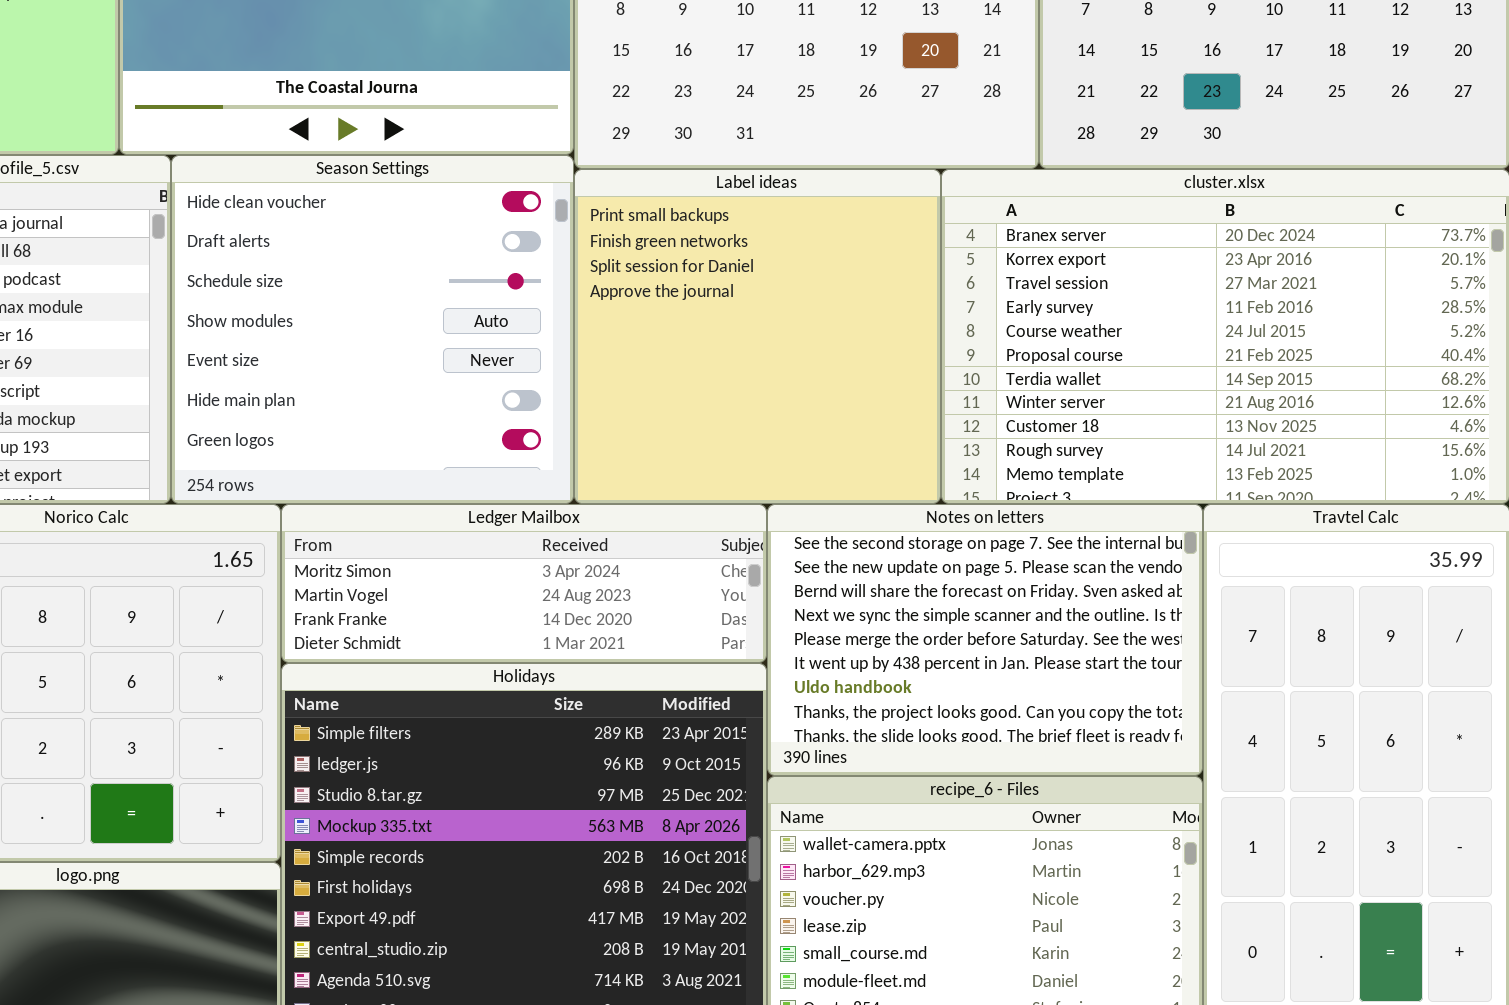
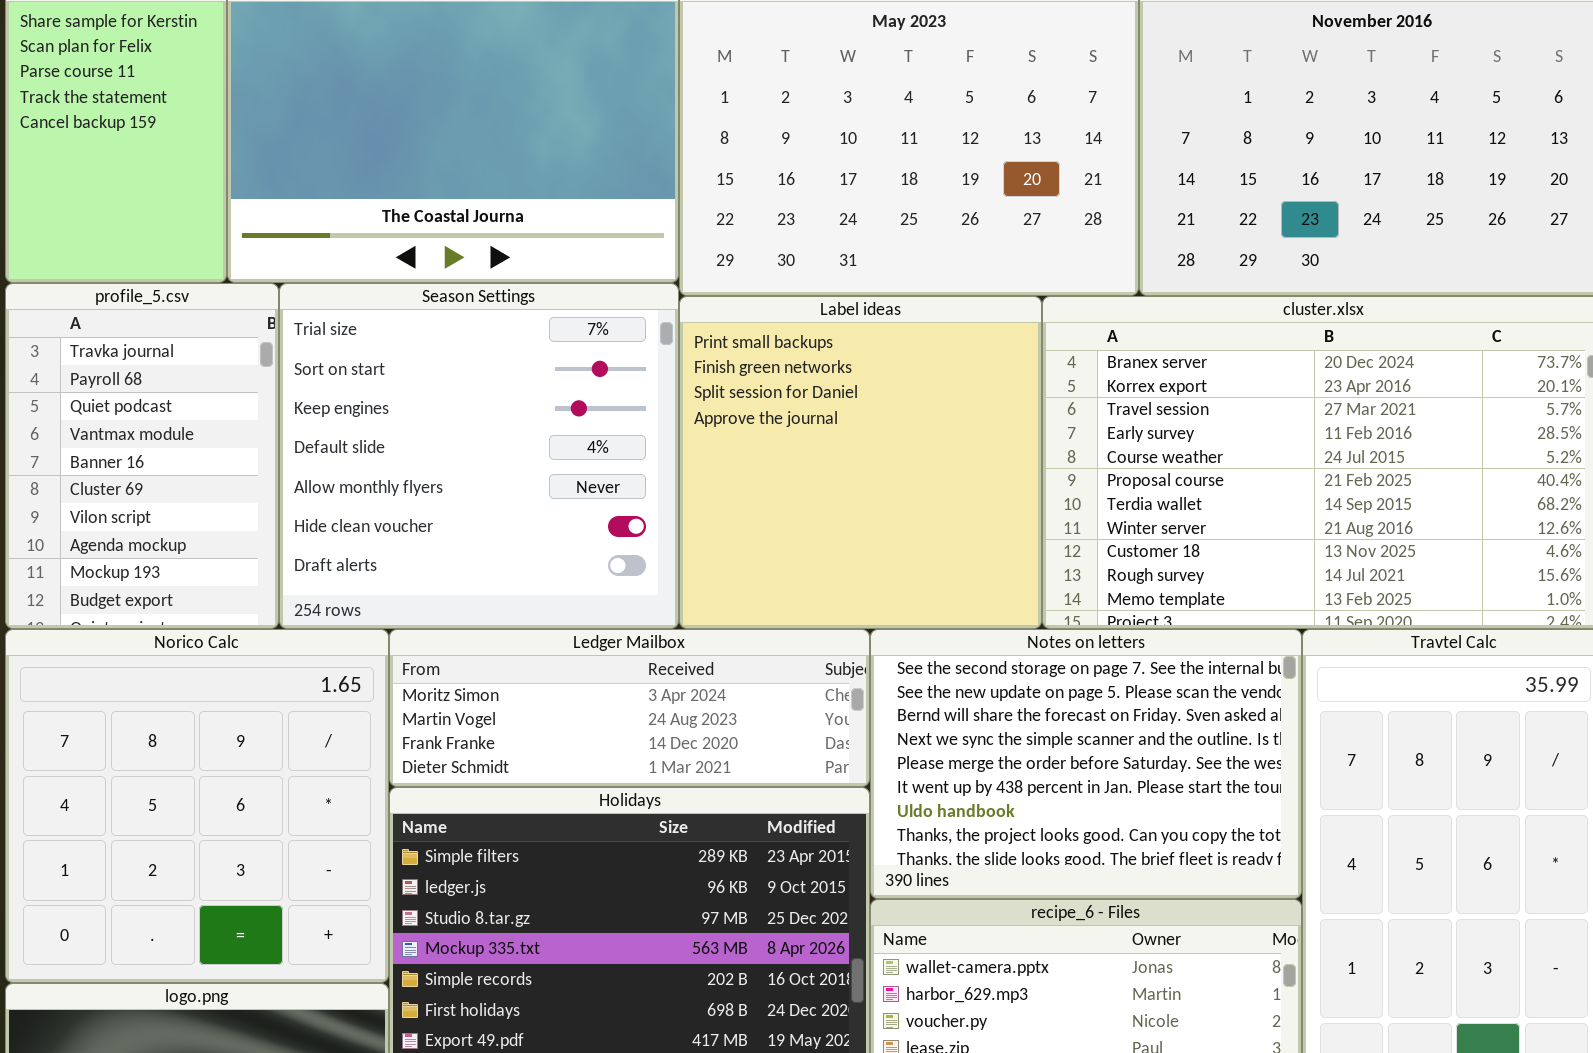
Season Settings: [171,155,574,504] -> [279,283,679,629], scrolled up 5 rows

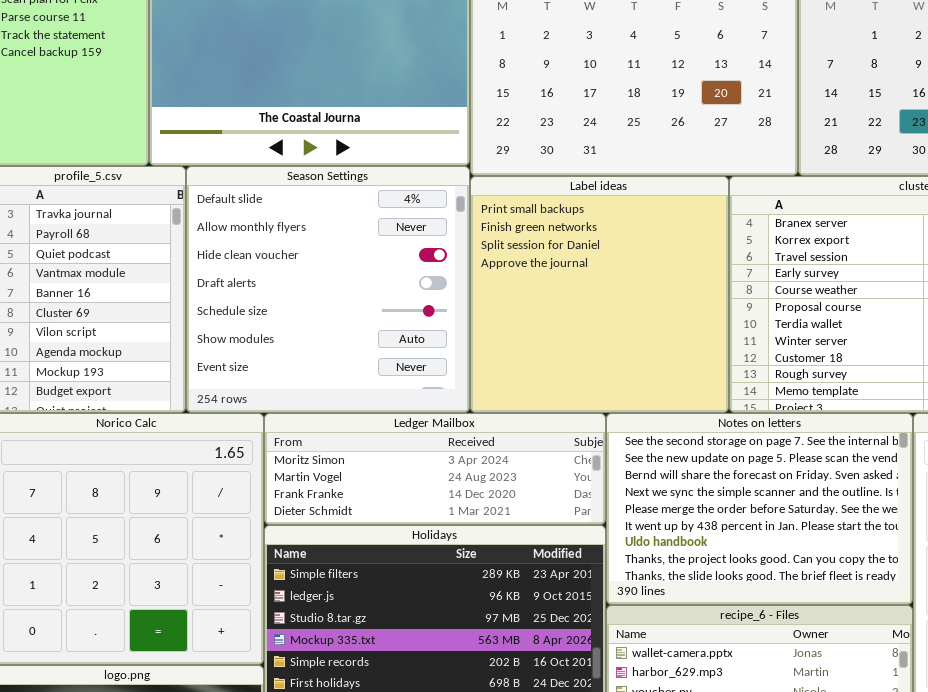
Season Settings: [279,283,679,629] -> [186,166,470,413], scrolled down 3 rows

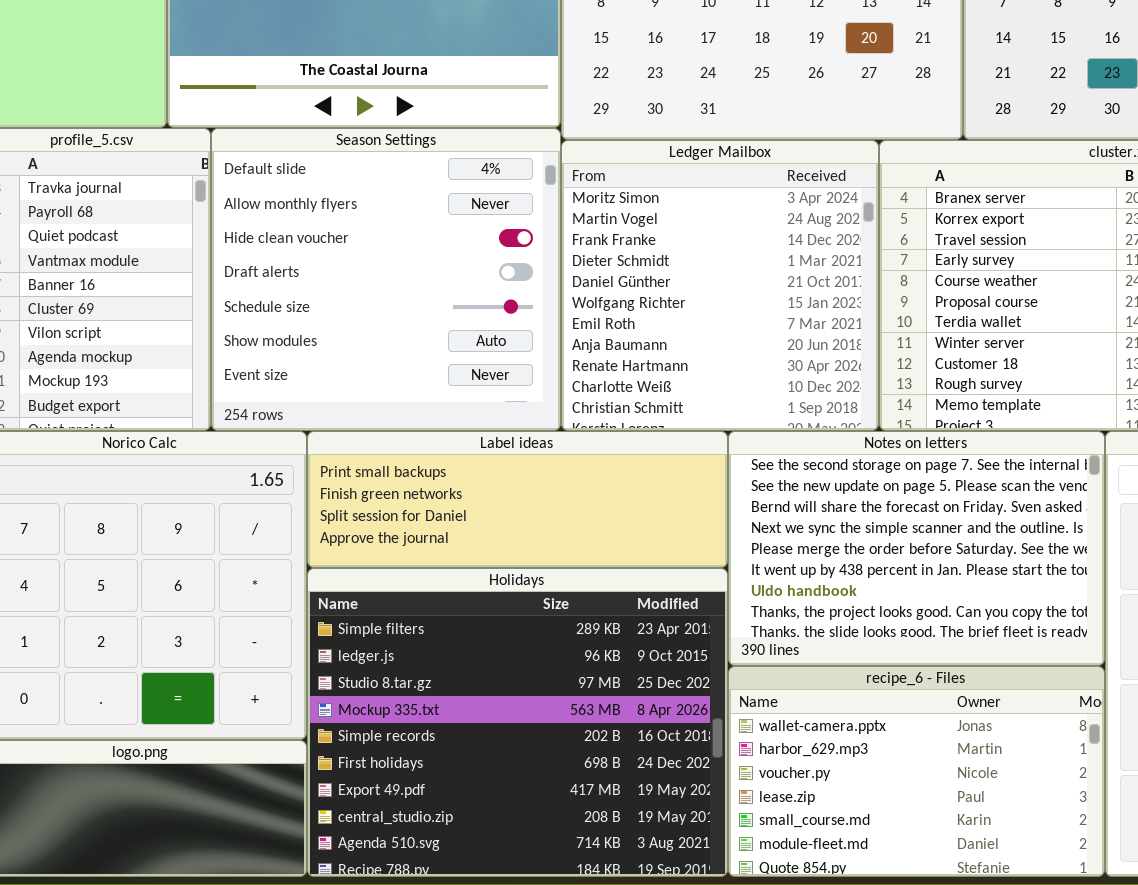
Label ideas: [470,176,729,413] -> [307,431,728,568], moved, resized
Ledger Mailbox: [264,413,606,525] -> [561,140,879,431], moved, resized

